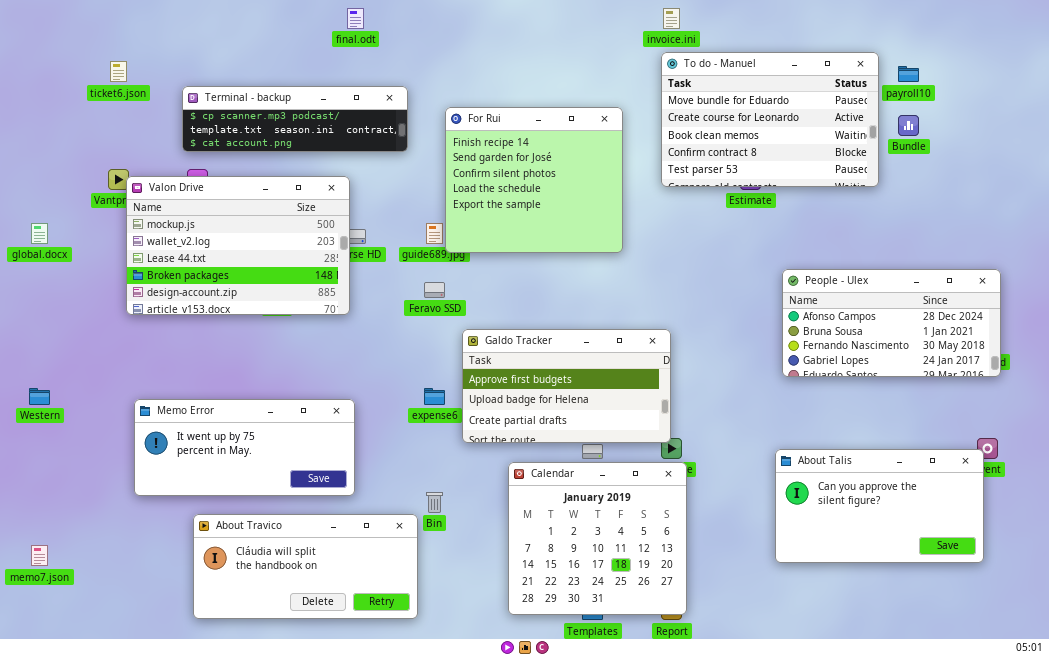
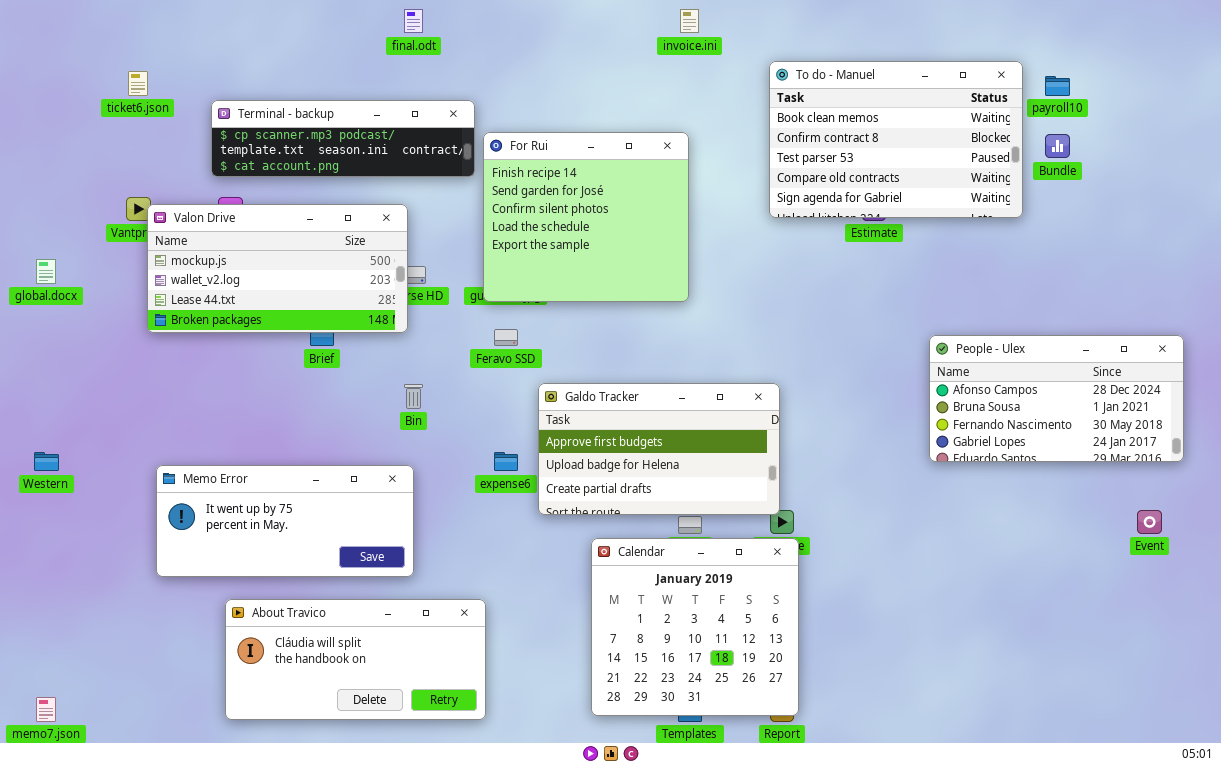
invoice.ini: [663,8,680,29] -> [680,9,699,33], moved
To do - Manuel: [661,52,879,187] -> [769,61,1023,218], scrolled down 2 rows
For Rui: [445,107,623,253] -> [483,132,689,302], moved
Valon Drive: [126,176,350,315] -> [147,204,408,333], resized
People - Ulex: [782,269,1001,377] -> [929,335,1184,462], moved
About Talis: [775,449,984,563] -> none, closed
Bin: [426,492,443,513] -> [404,384,423,409], moved
memo7.json: [31,545,48,566] -> [36,697,56,722], moved

